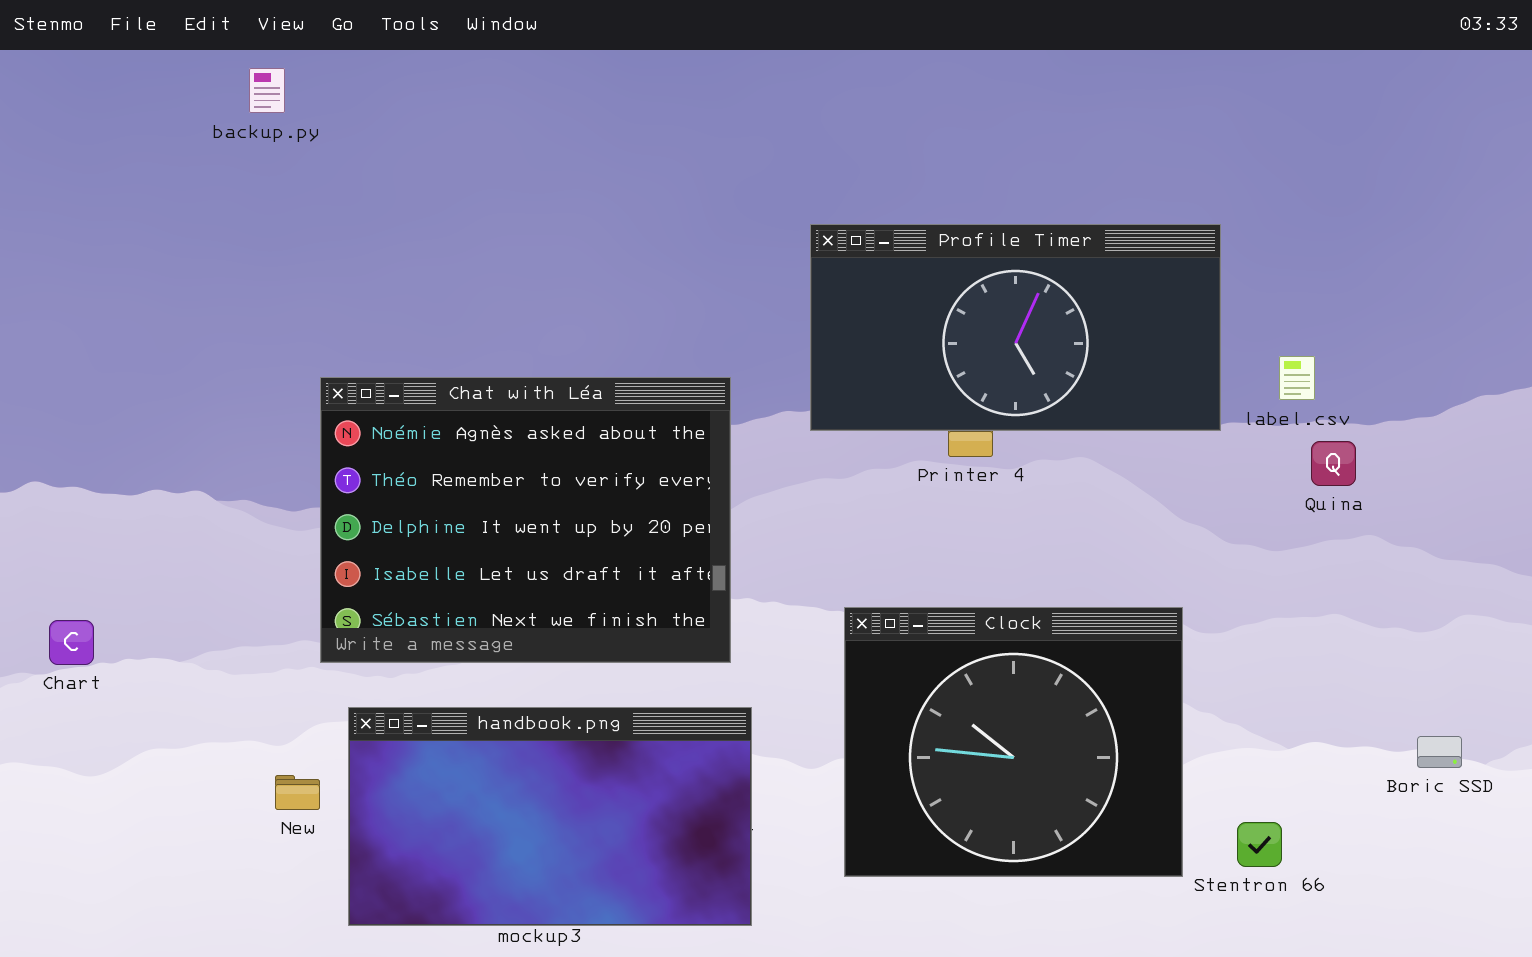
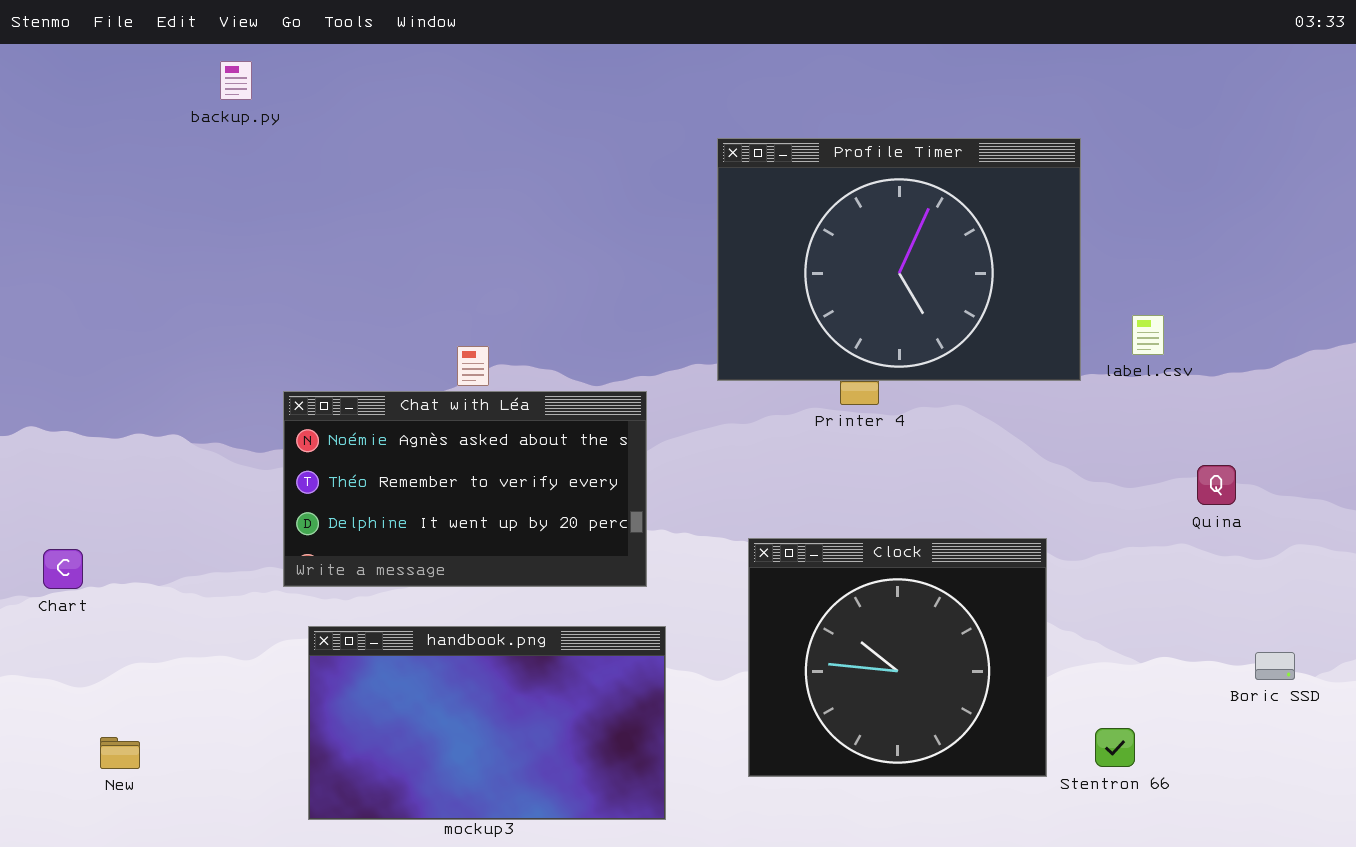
Profile Timer: [810,224,1221,431] -> [717,138,1081,381], resized
Chat with Léa: [320,377,731,663] -> [283,391,647,587], resized
Quina: [1311,441,1356,486] -> [1197,465,1236,505], moved
New: [275,775,320,810] -> [100,737,140,769], moved

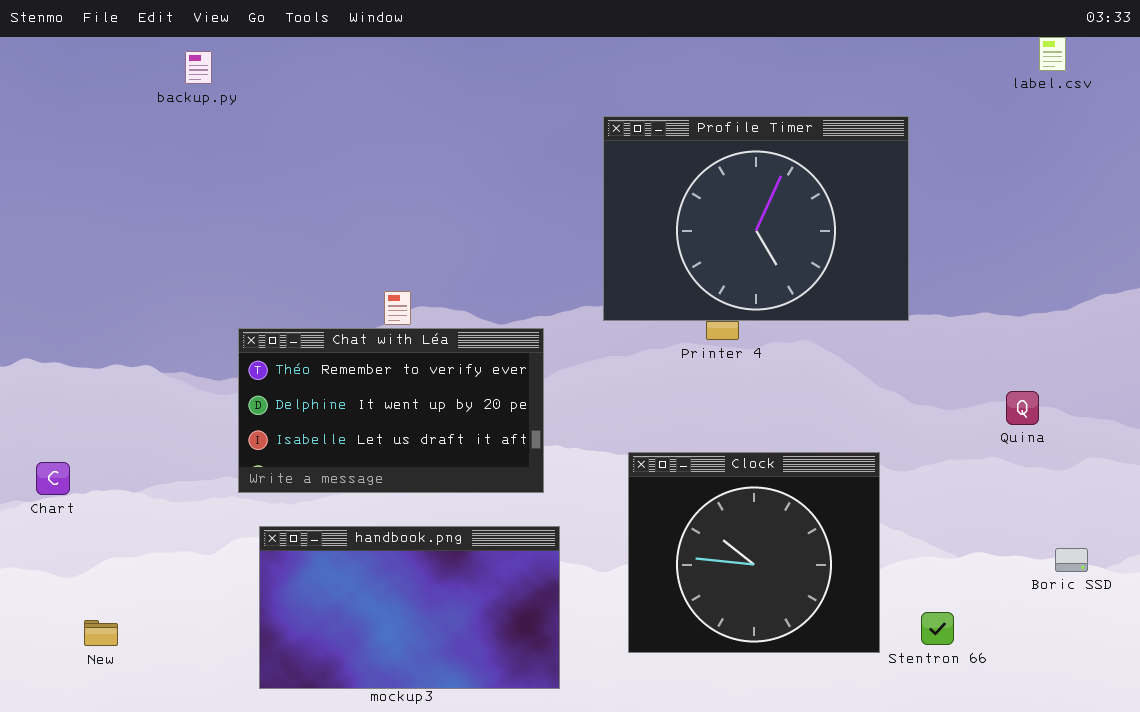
label.csv: [1132,315,1164,355] -> [1039,37,1066,71], moved
Chat with Léa: [283,391,647,587] -> [238,328,544,493], scrolled down 1 row

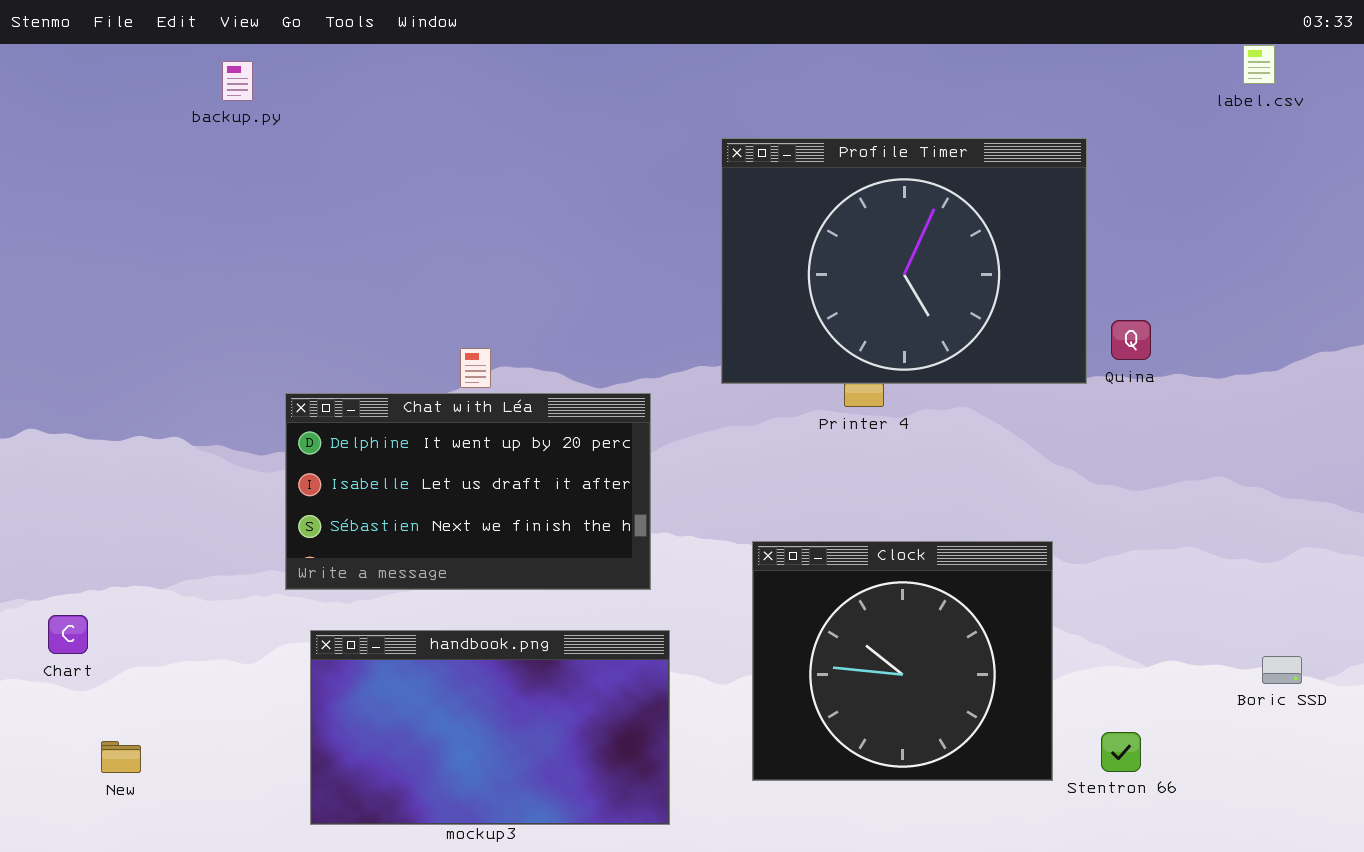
Chat with Léa: [238,328,544,493] -> [285,393,651,590], scrolled down 1 row
Quina: [1006,391,1039,425] -> [1111,320,1151,360], moved
Chart: [36,462,70,495] -> [48,615,88,654], moved

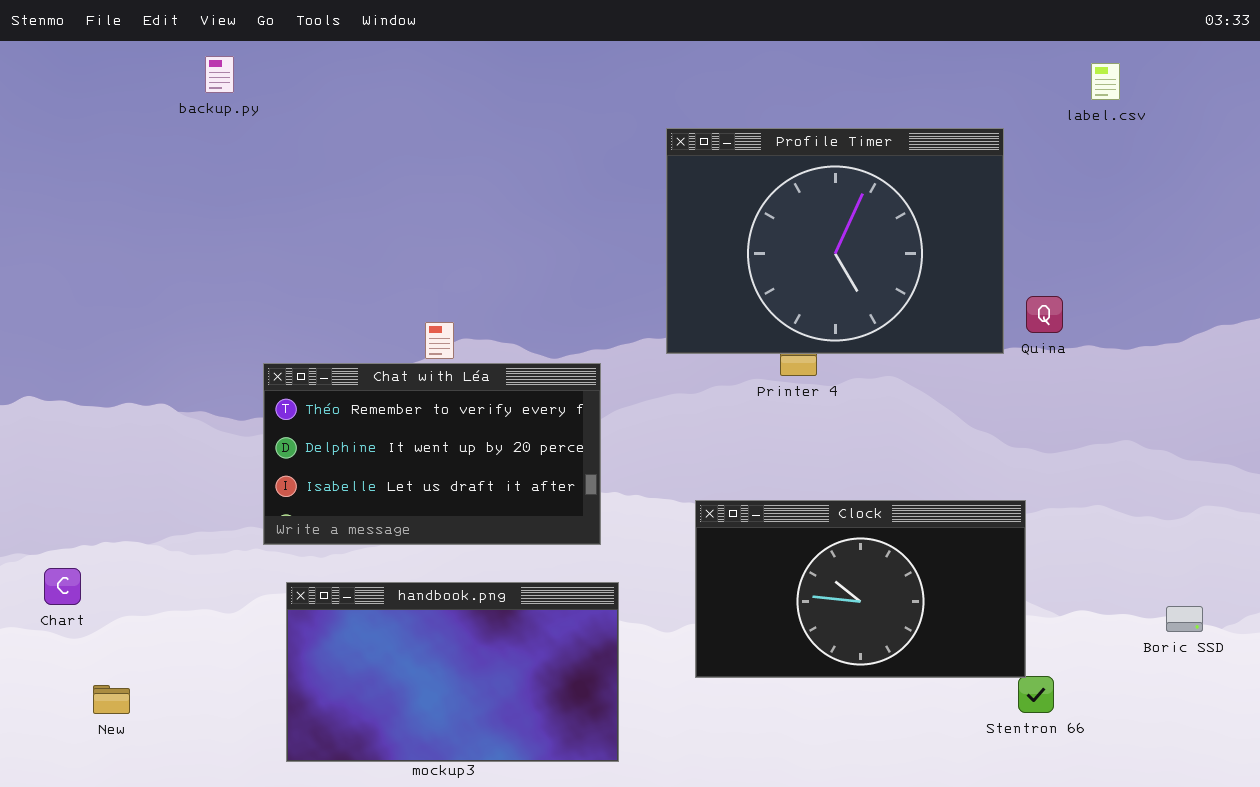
label.csv: [1243,45,1275,84] -> [1091,63,1120,100], moved
Chat with Léa: [285,393,651,590] -> [263,363,601,545], scrolled up 1 row
Clock: [752,541,1053,781] -> [695,500,1026,678], resized

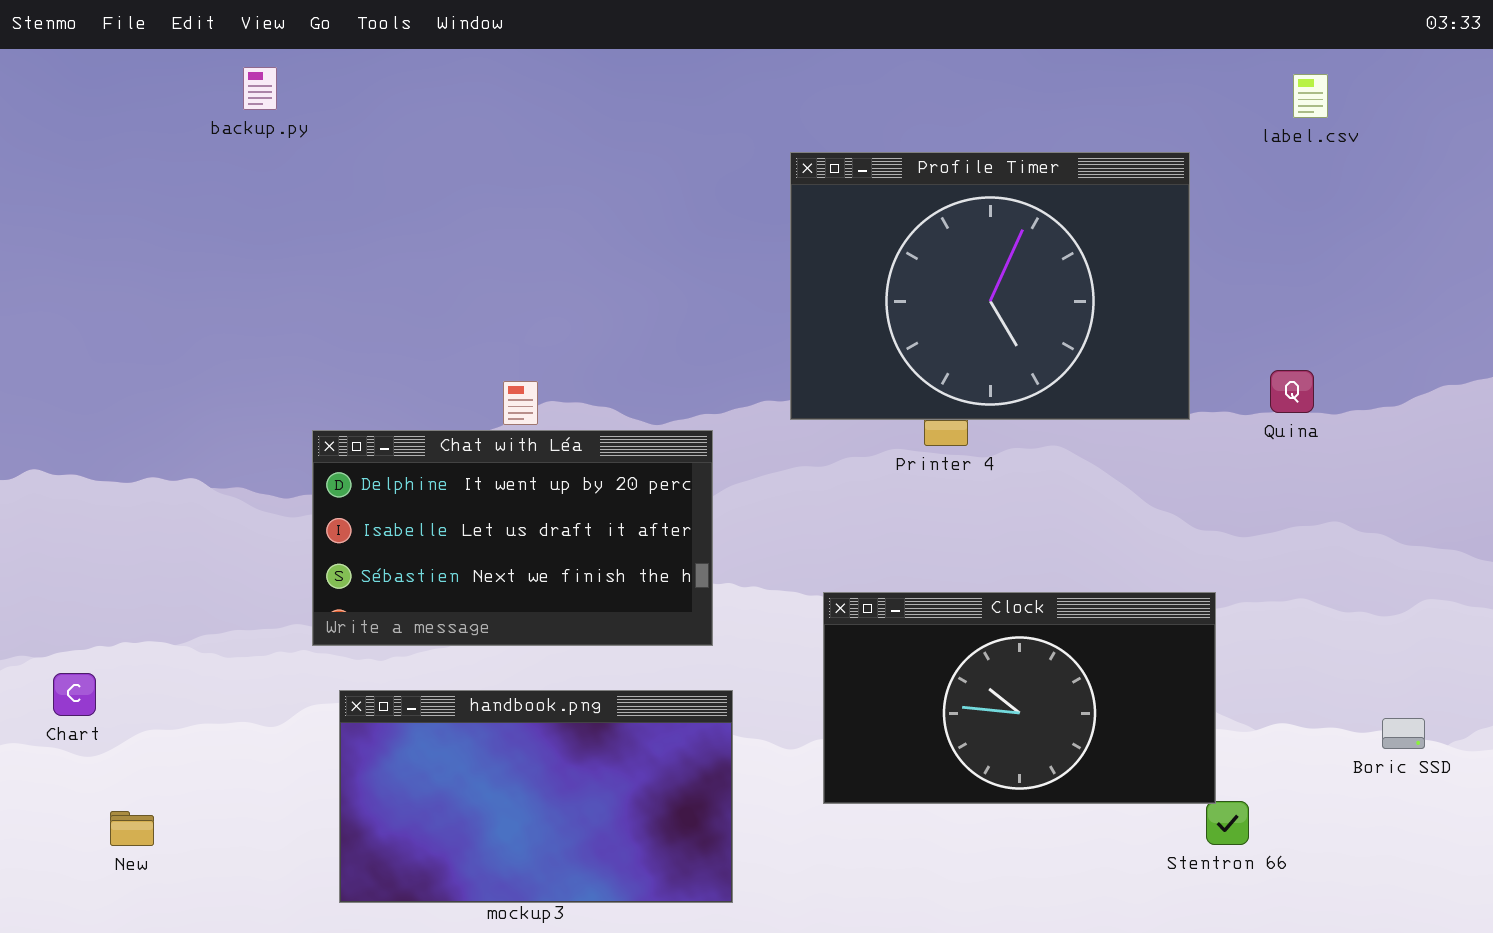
Quina: [1026,296,1063,333] -> [1270,370,1314,413], moved
Chat with Léa: [263,363,601,545] -> [312,430,713,646], scrolled down 1 row

